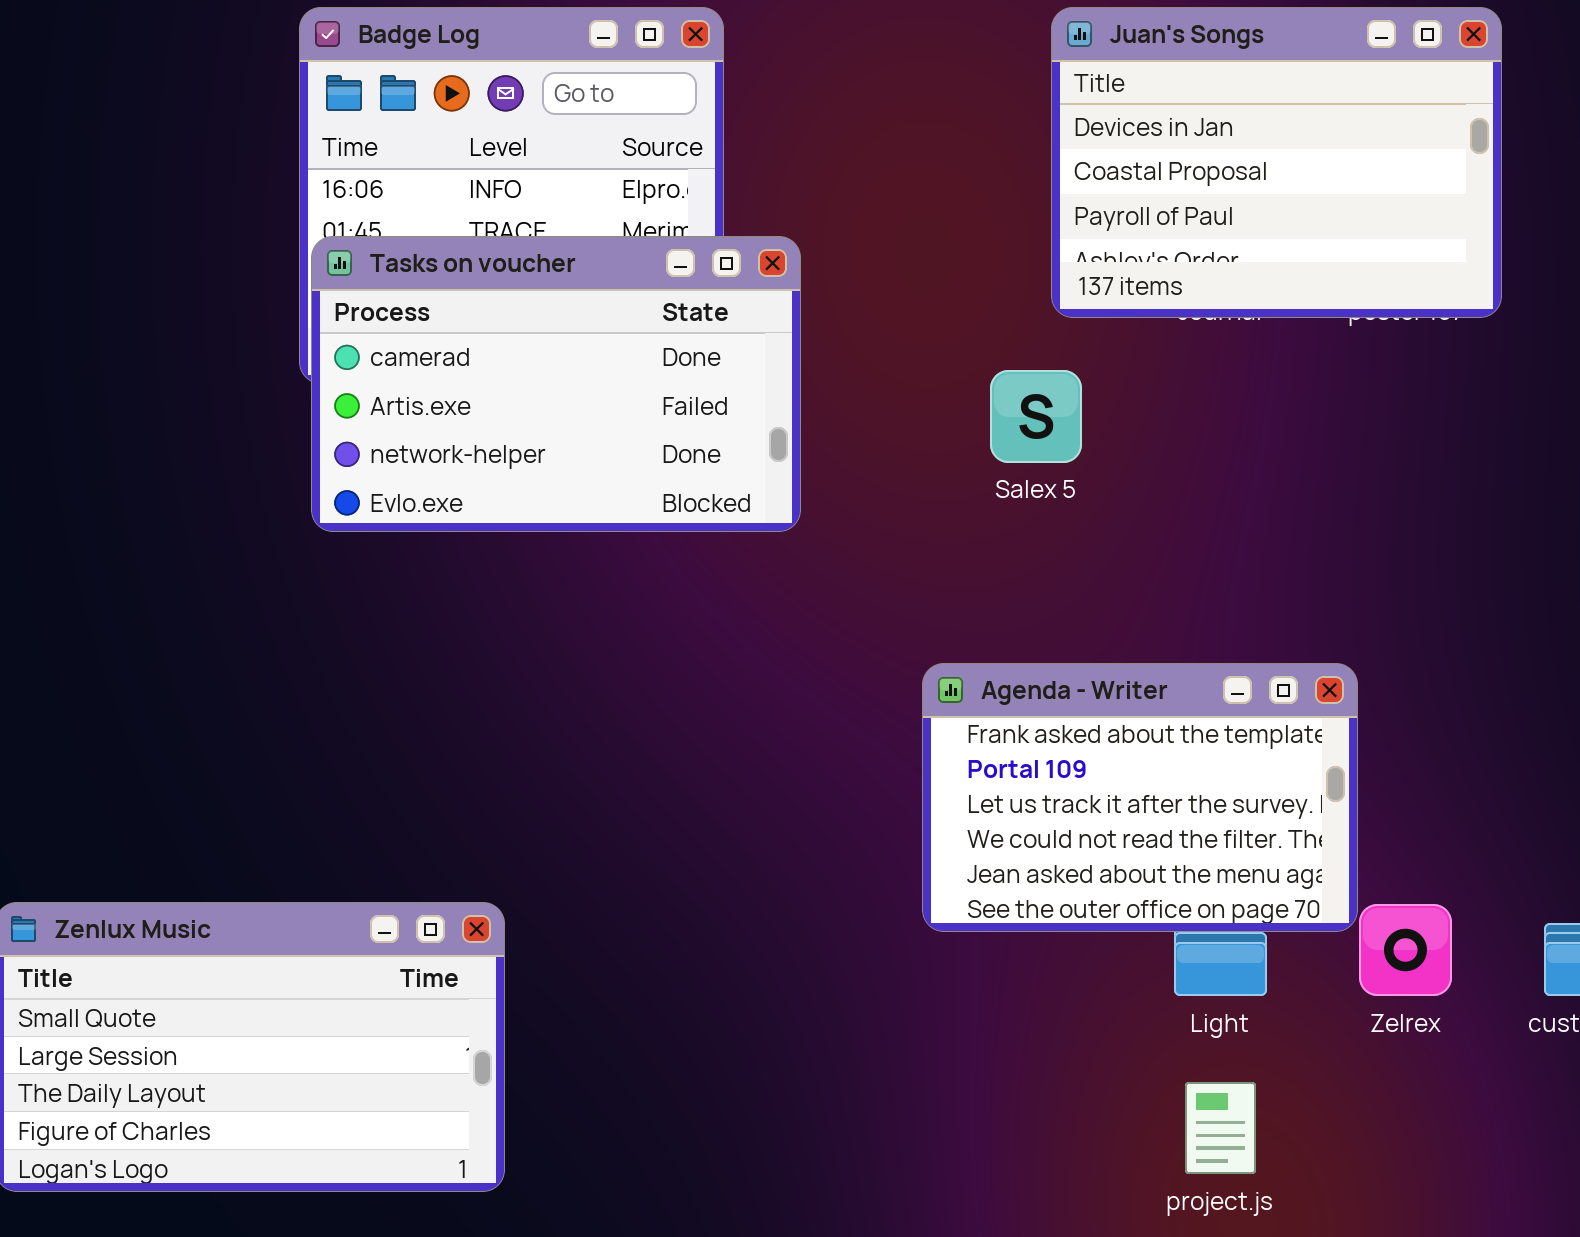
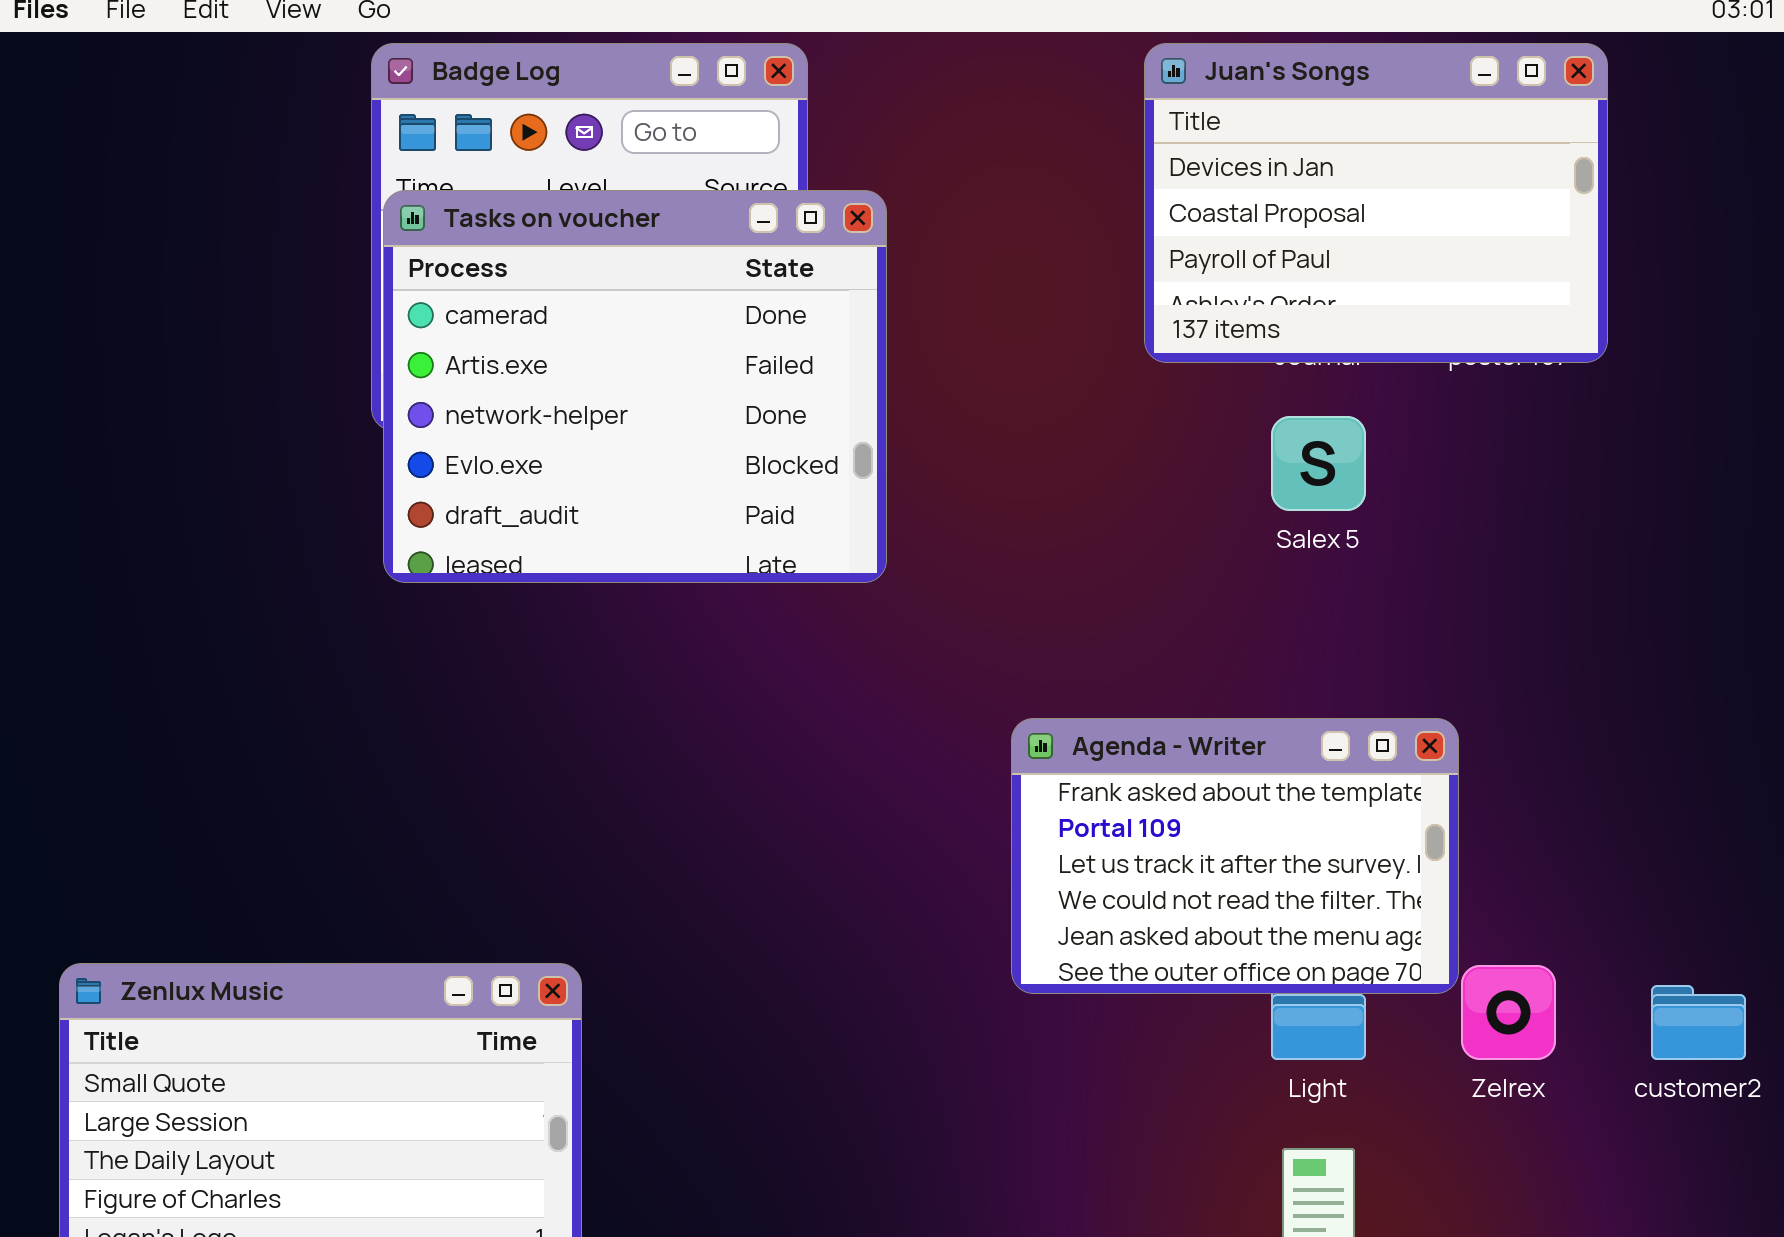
Tasks on voucher: [311,236,801,532] -> [383,190,887,583], resized
Salex 5: [990,370,1082,463] -> [1271,416,1366,511], moved

